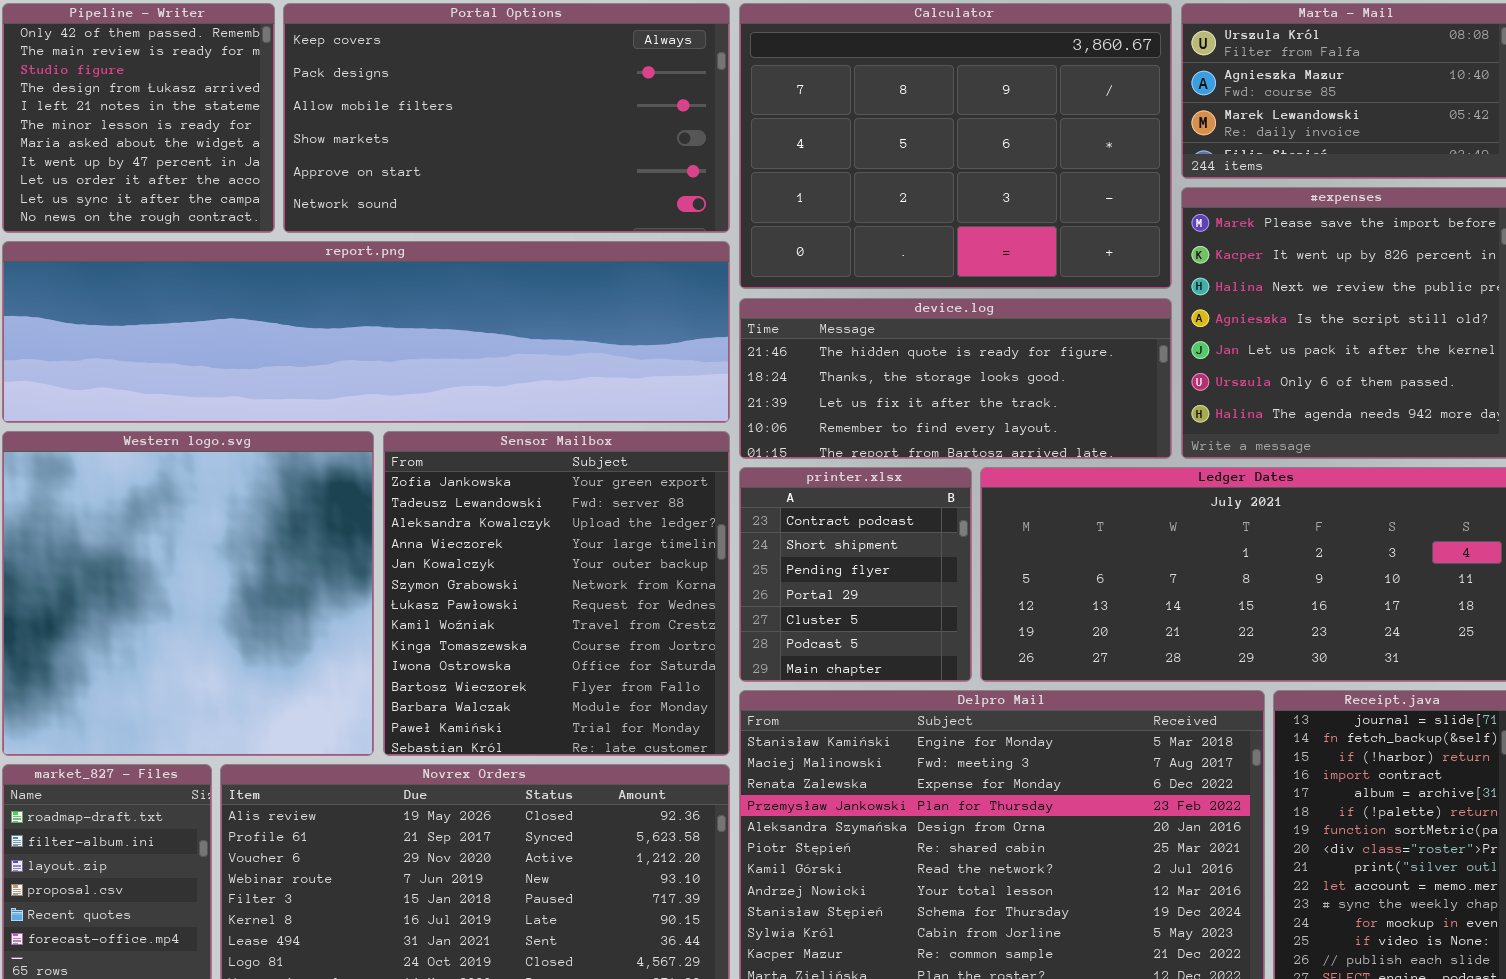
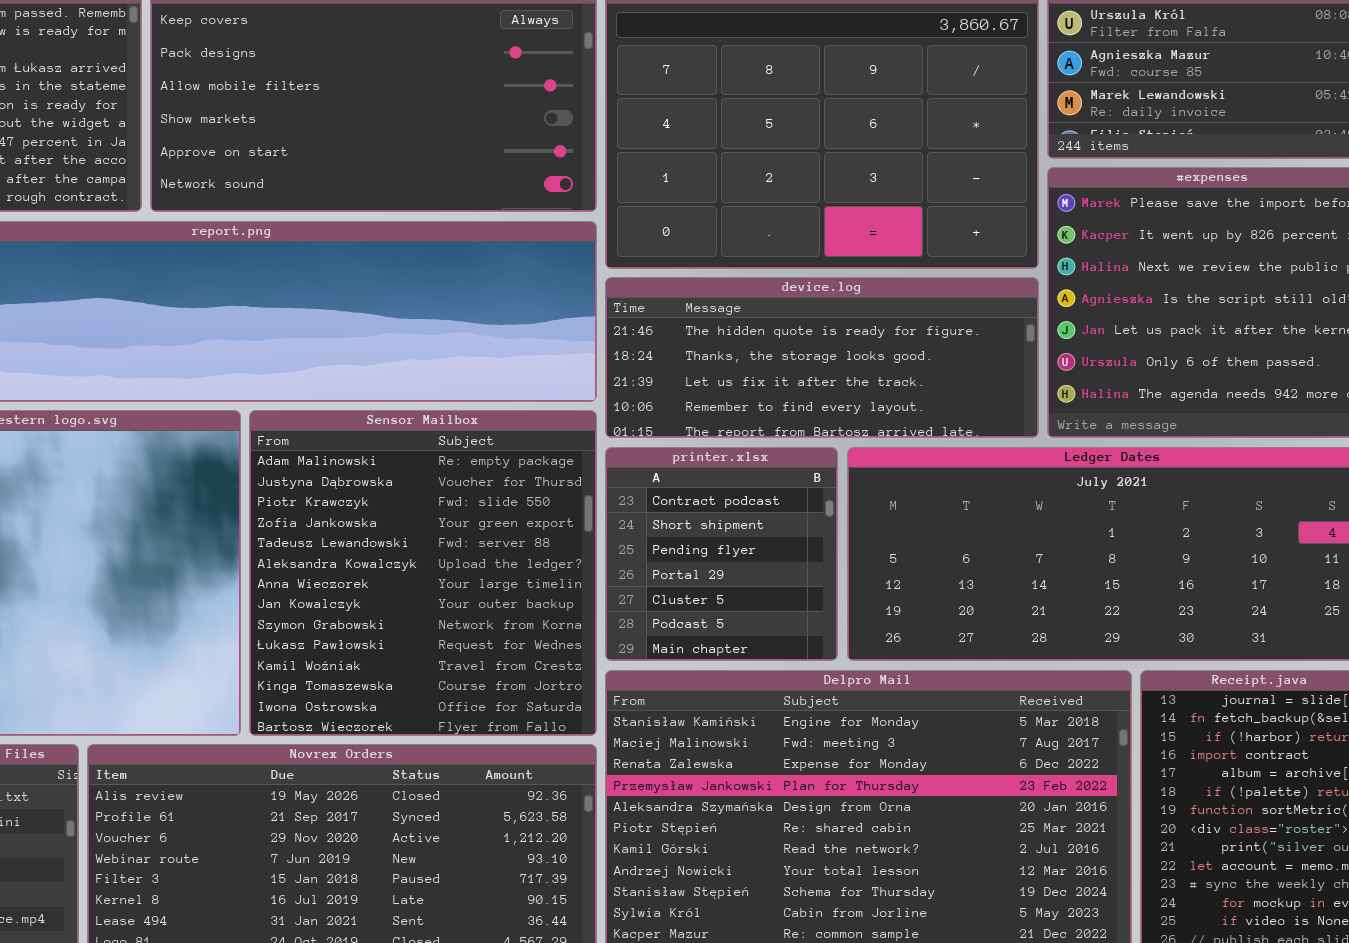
Sensor Mailbox: [383,431,730,756] -> [249,410,597,736], scrolled up 3 rows

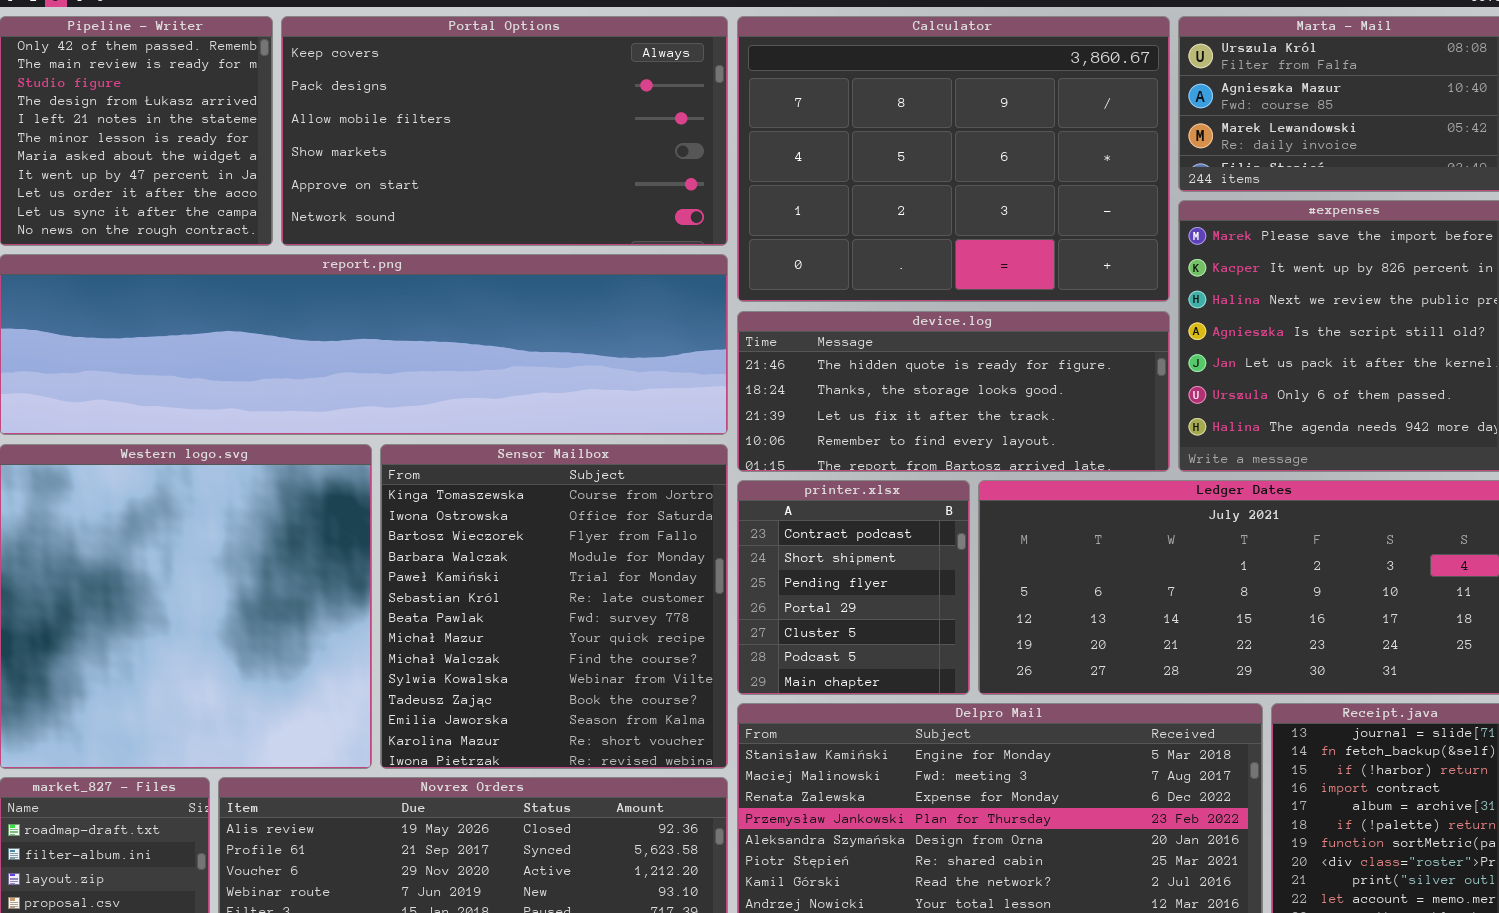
Sensor Mailbox: [249,410,597,736] -> [380,444,728,769], scrolled down 11 rows

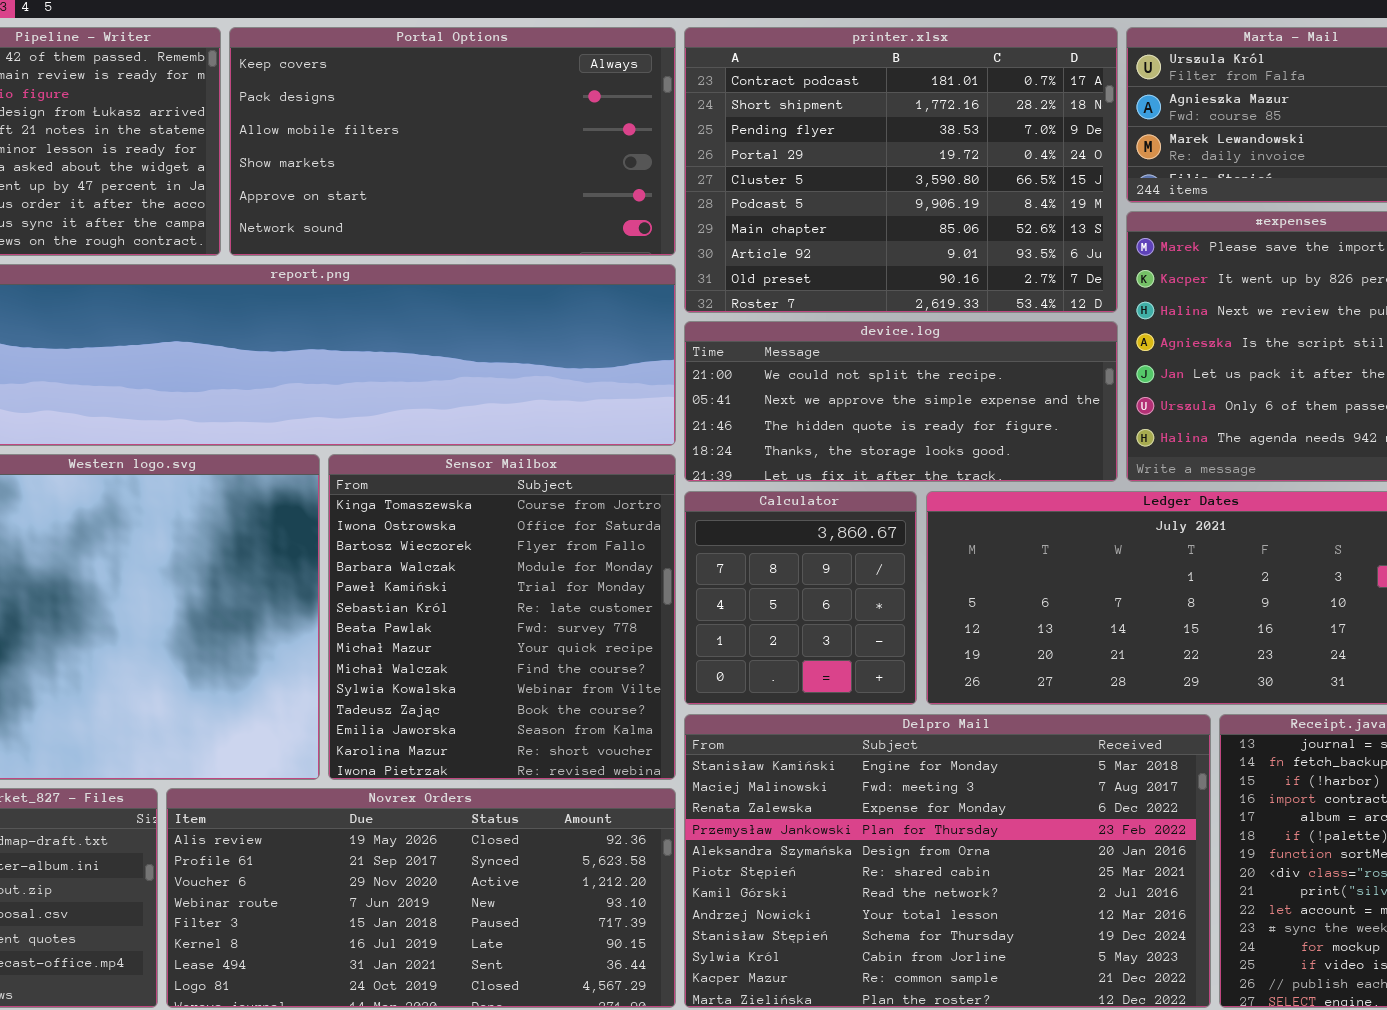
Calculator: [737,16,1170,302] -> [684,491,917,705], moved, resized
device.log: [737,311,1170,472] -> [684,321,1118,482], scrolled up 2 rows
printer.xlsx: [737,480,970,695] -> [684,27,1118,313], moved, resized

